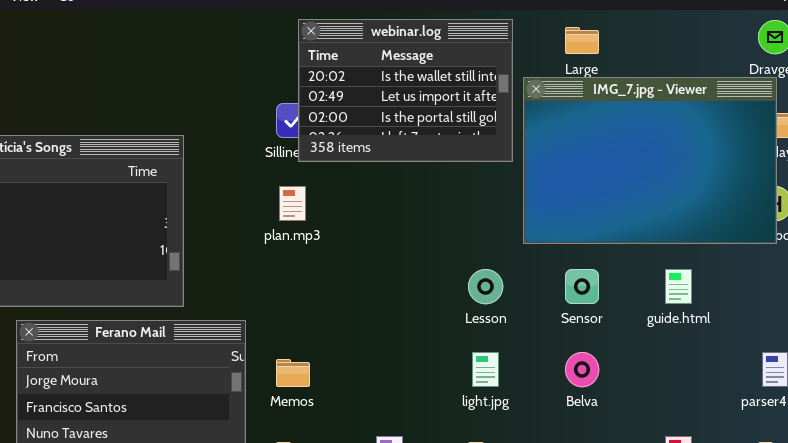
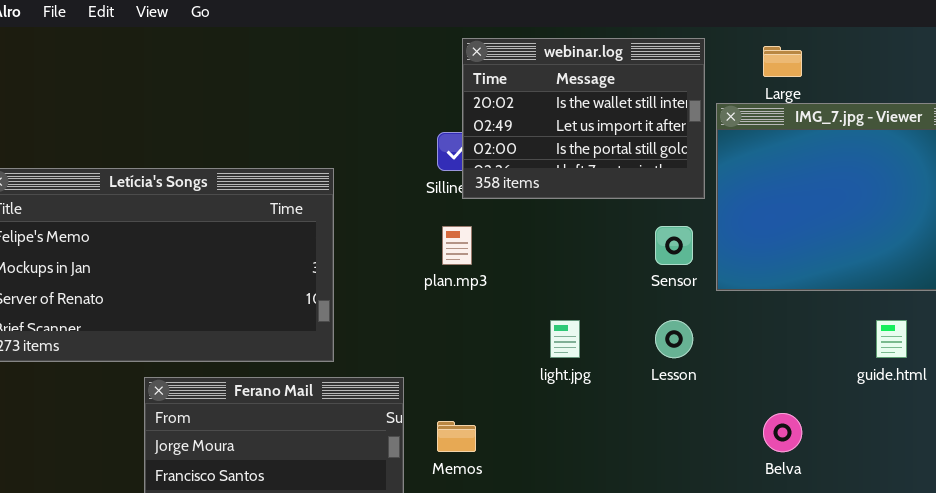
Sensor: [565,269,599,304] -> [655,226,693,265], moved
light.jpg: [472,352,499,387] -> [550,320,580,358], moved

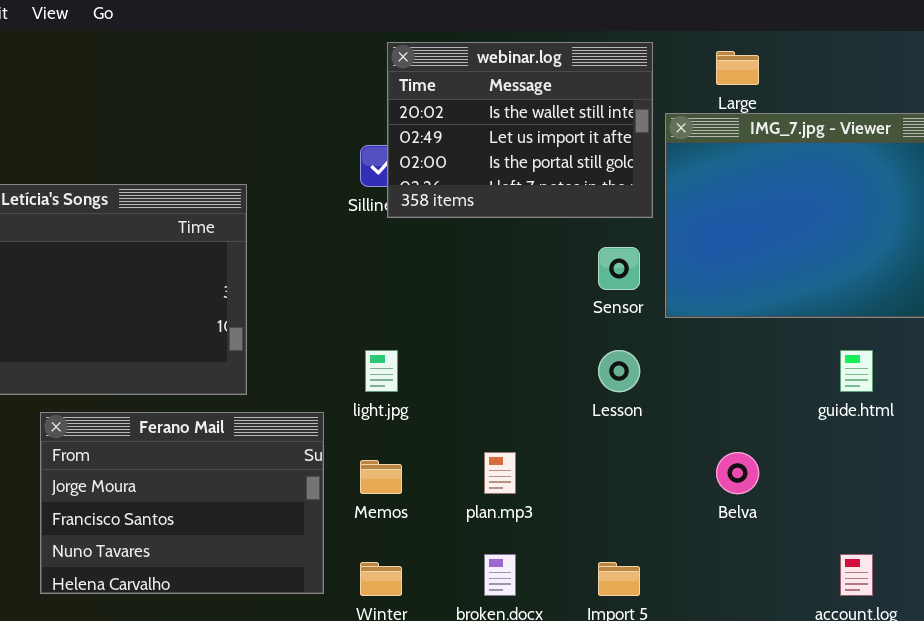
plan.mp3: [442,226,472,265] -> [484,452,516,494], moved
light.jpg: [550,320,580,358] -> [365,350,398,392], moved

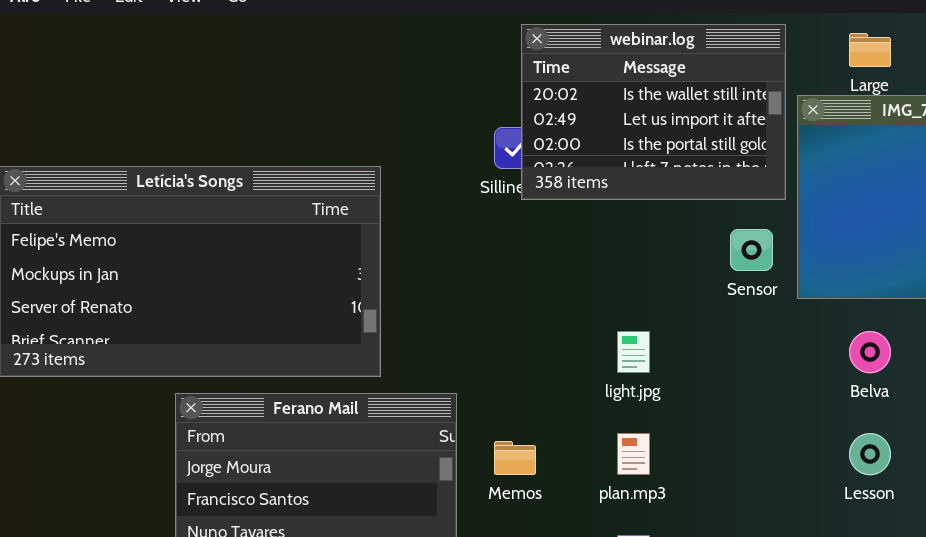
light.jpg: [365,350,398,392] -> [617,331,650,373], moved
Lesson: [598,350,640,392] -> [849,433,891,475], moved
Belva: [716,452,759,494] -> [849,331,891,373], moved

